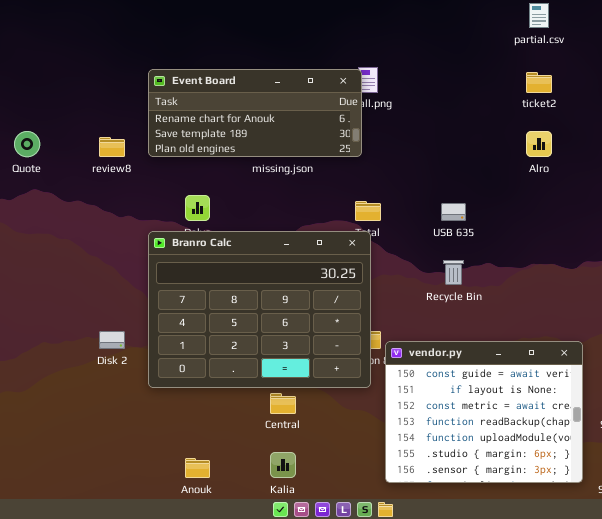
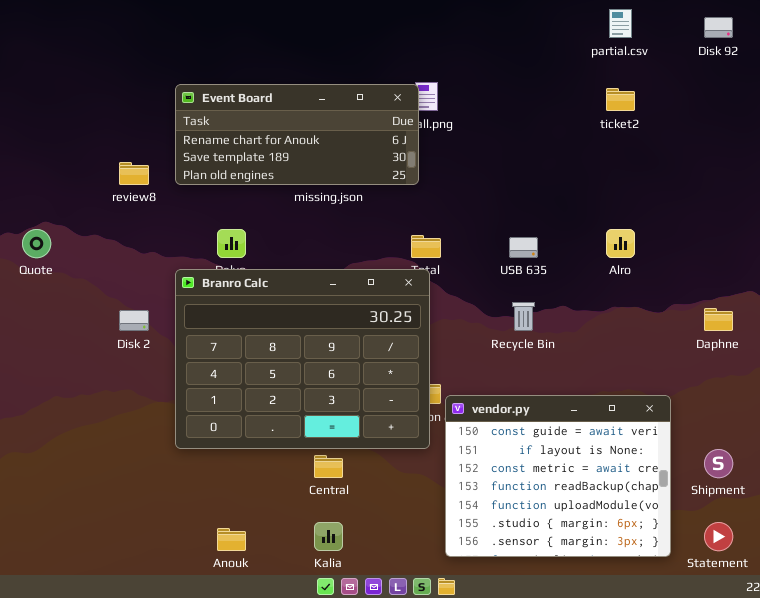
Quote: [14,131,40,157] -> [22,229,51,258], moved
Alro: [526,131,552,157] -> [606,229,635,258], moved
Disk 2: [99,331,125,349] -> [119,310,149,331], moved

